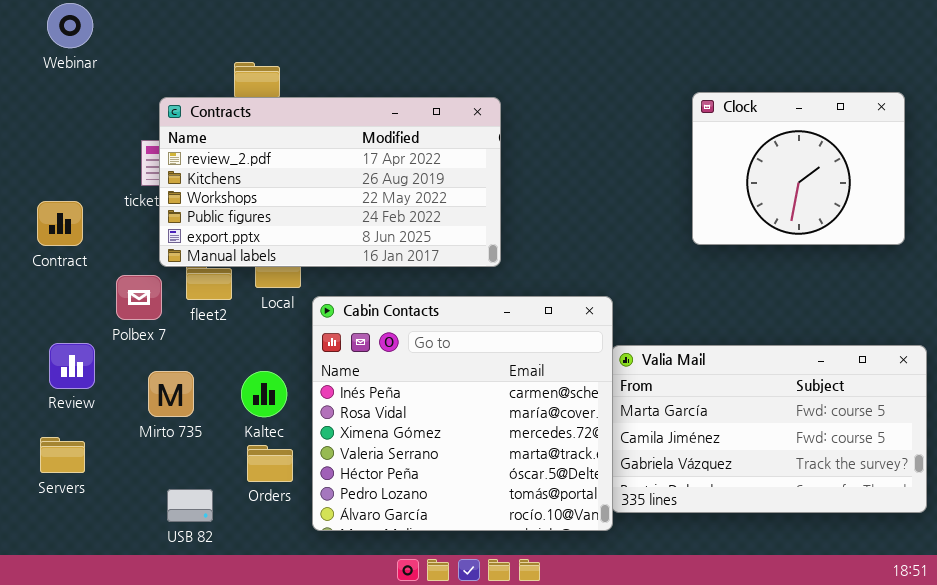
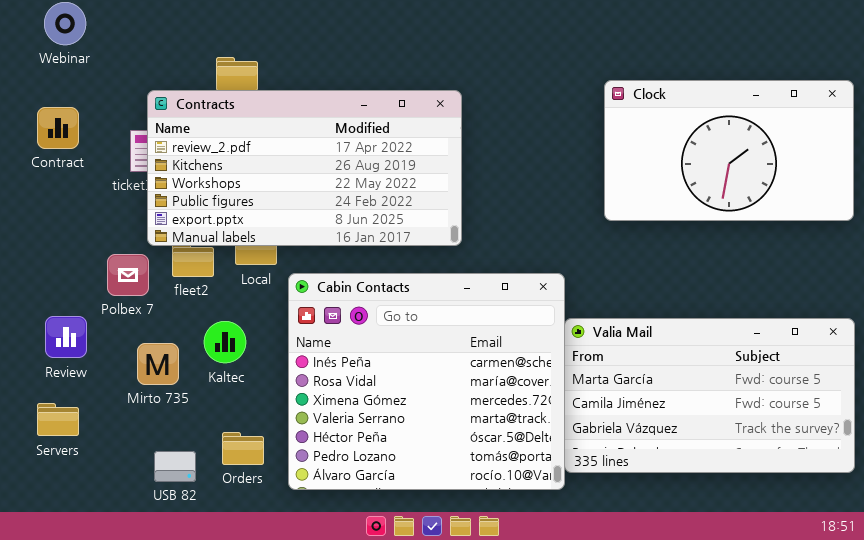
Clock: [692,92,905,245] -> [604,80,854,221], moved, resized
Contract: [37,201,83,246] -> [37,107,79,149], moved
Kaltec: [241,371,287,417] -> [204,321,246,363], moved
Orders: [247,445,293,482] -> [222,432,264,465], moved

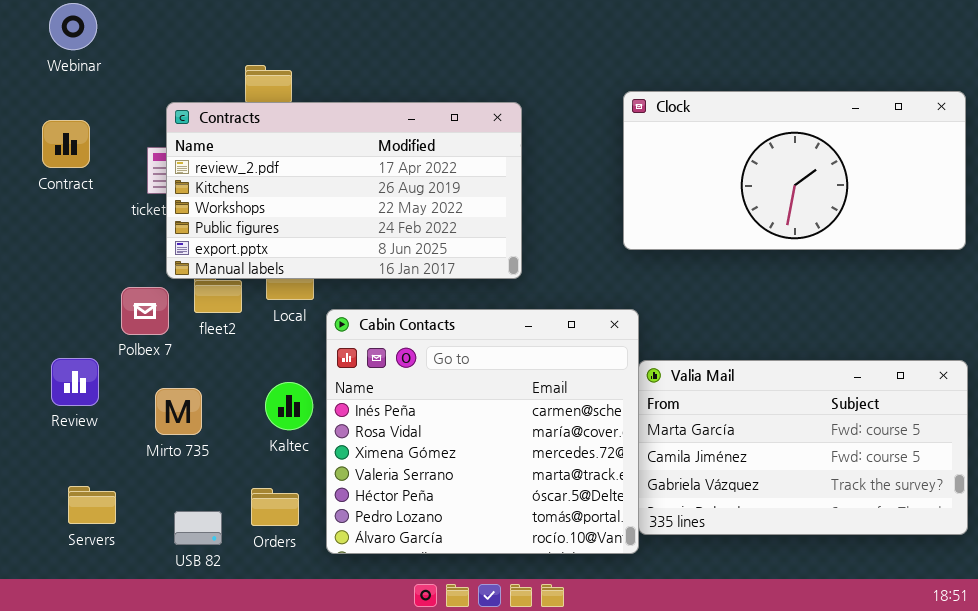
Clock: [604,80,854,221] -> [623,91,966,250], resized
Kaltec: [204,321,246,363] -> [265,382,313,430], moved
Servers: [37,403,79,436] -> [68,486,116,524], moved

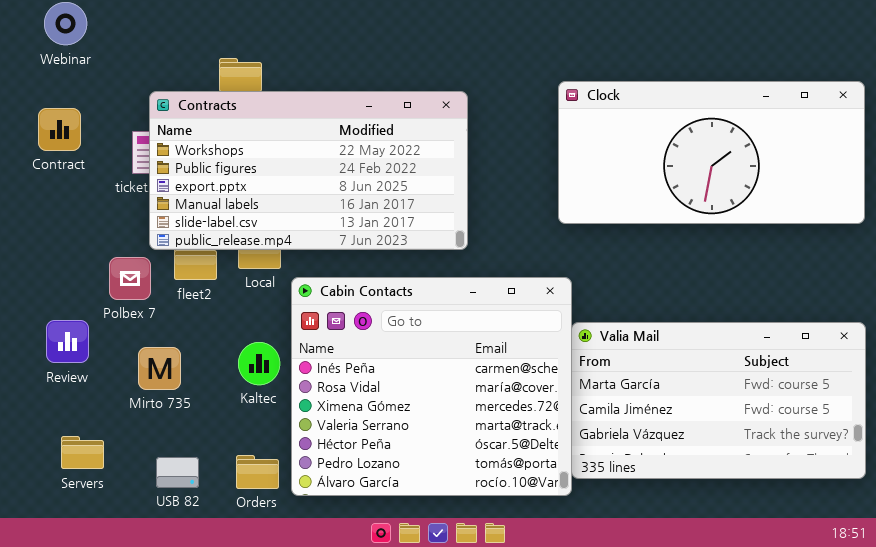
Contracts: [166,102,522,279] -> [149,91,468,250], scrolled down 2 rows
Orders: [251,488,299,526] -> [236,455,279,489], moved

